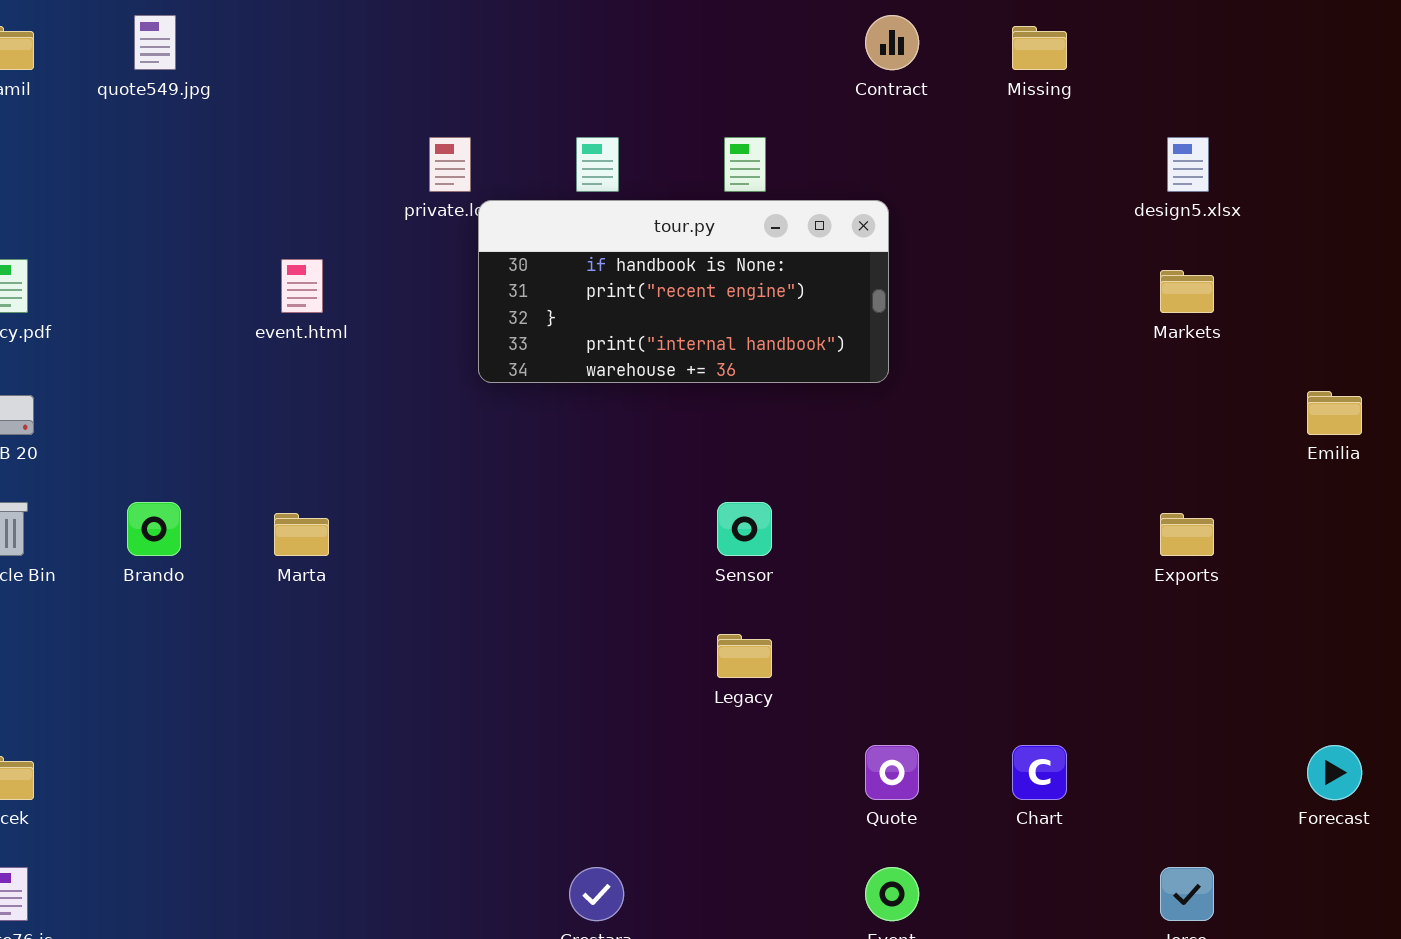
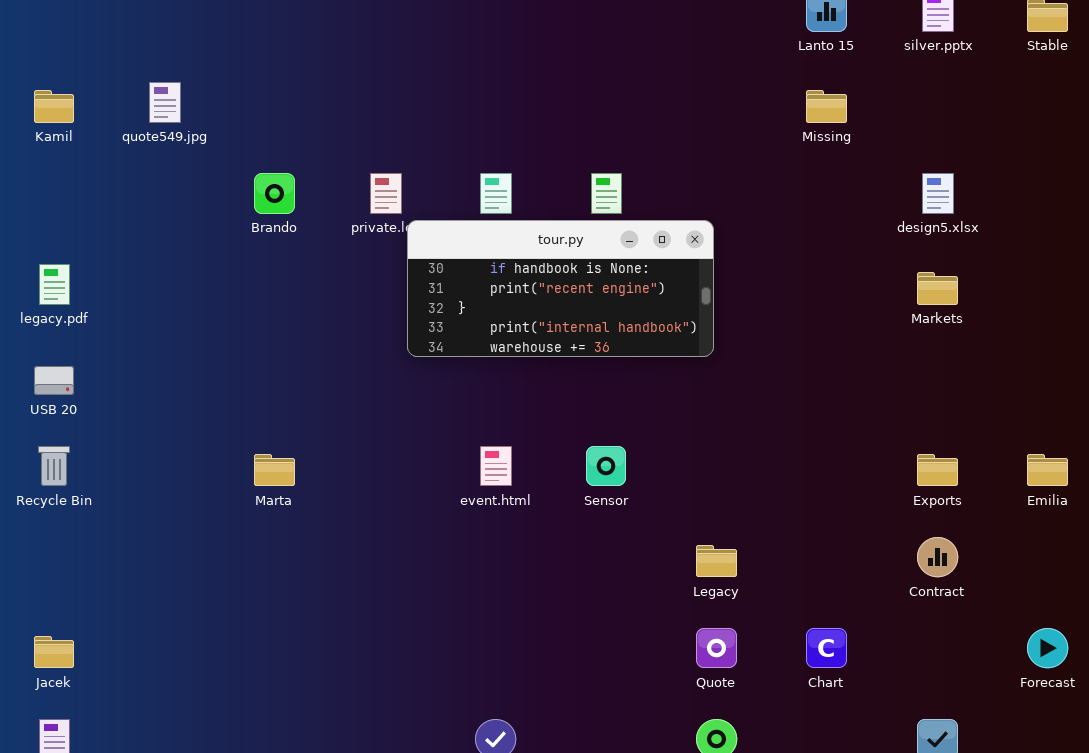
Contract: [865,15,919,70] -> [917,537,958,577], moved
event.html: [281,259,323,313] -> [480,446,512,486], moved
Emilia: [1307,391,1362,435] -> [1027,454,1068,486], moved
Brando: [127,502,181,556] -> [254,173,295,214], moved
Legacy: [717,634,772,678] -> [696,545,737,577], moved

